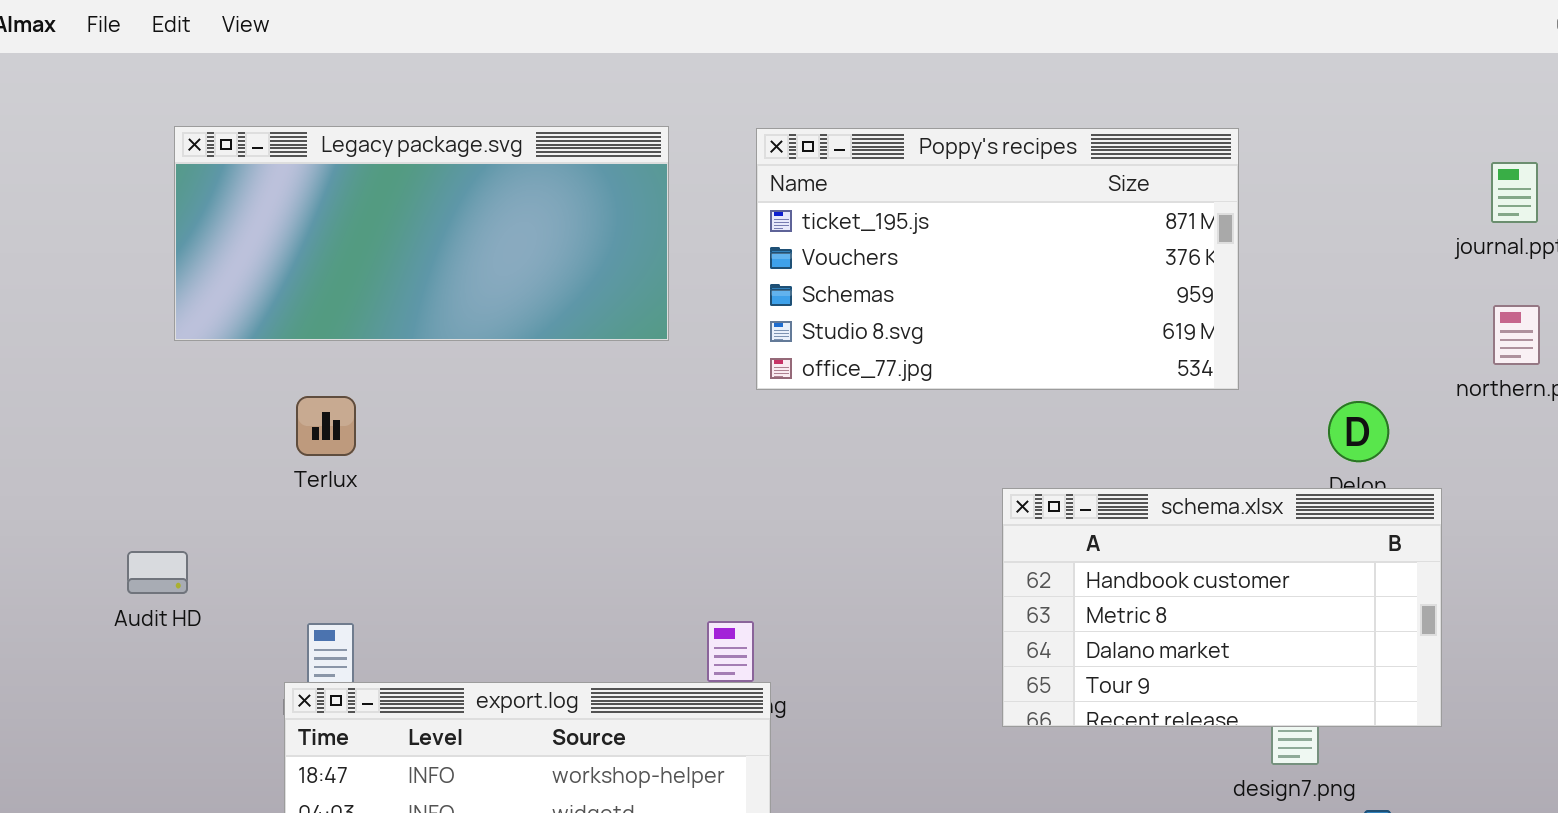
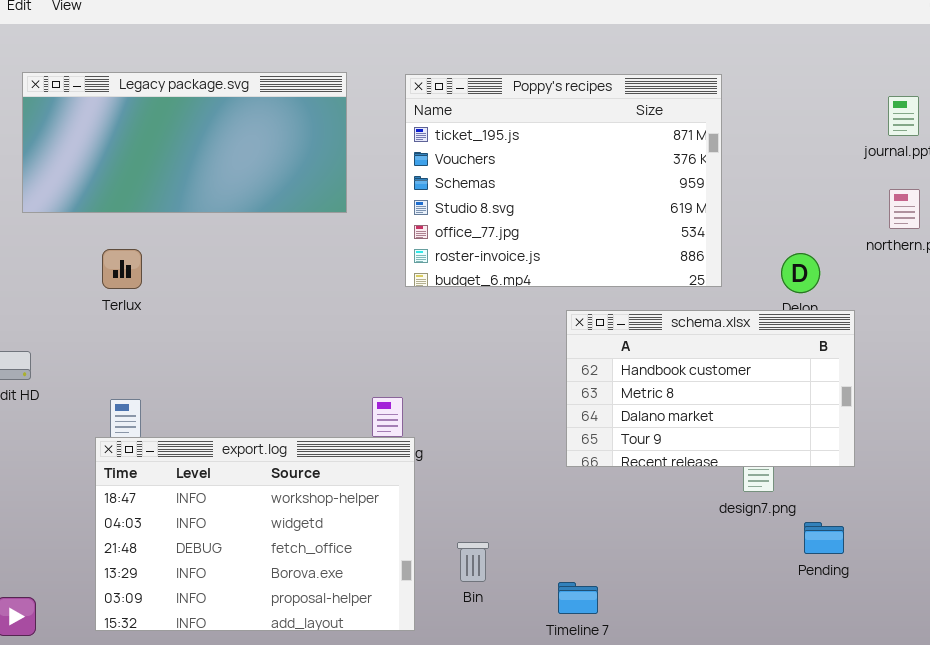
Poppy's recipes: [756,128,1239,390] -> [405,74,722,287], resized

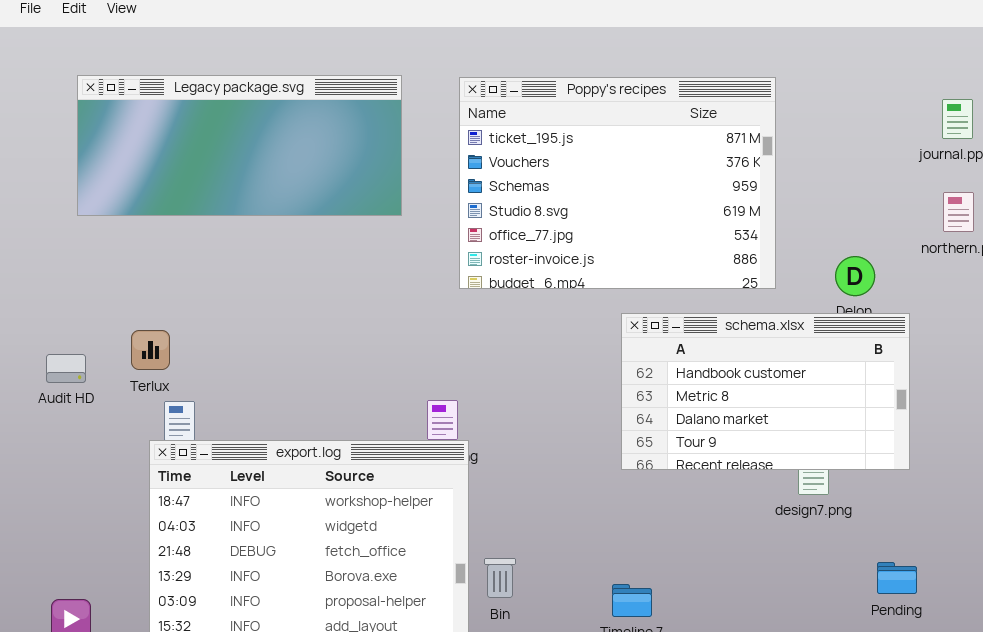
Terlux: [102,249,142,289] -> [131,330,170,370], moved
Pending: [804,522,844,554] -> [877,562,917,594], moved
Bin: [457,542,489,582] -> [484,558,516,598], moved

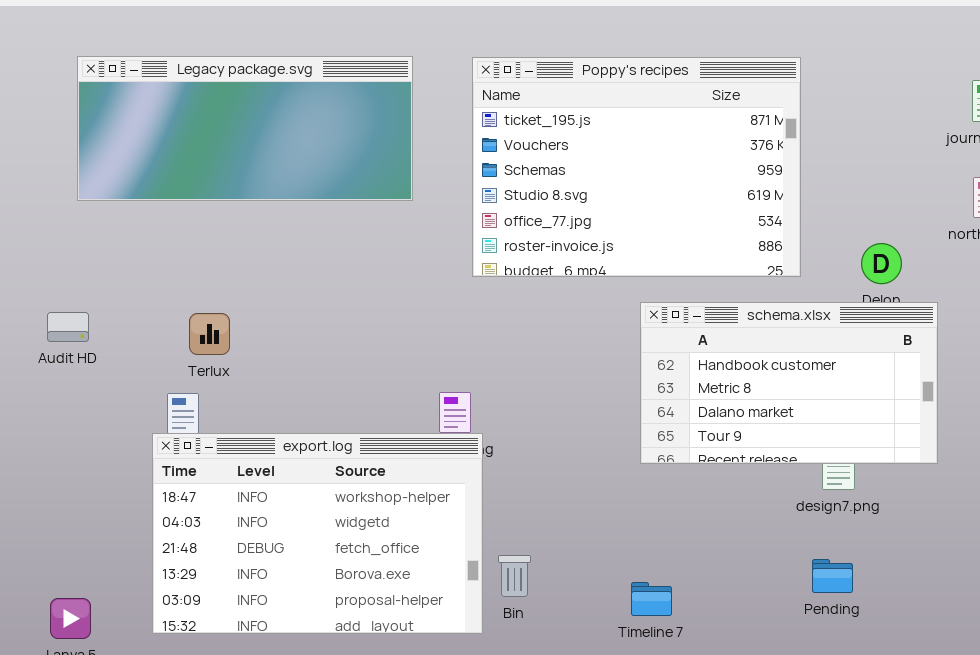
Terlux: [131,330,170,370] -> [189,313,230,355], moved
Audit HD: [46,354,86,383] -> [47,312,89,342], moved
Pending: [877,562,917,594] -> [812,559,853,593], moved

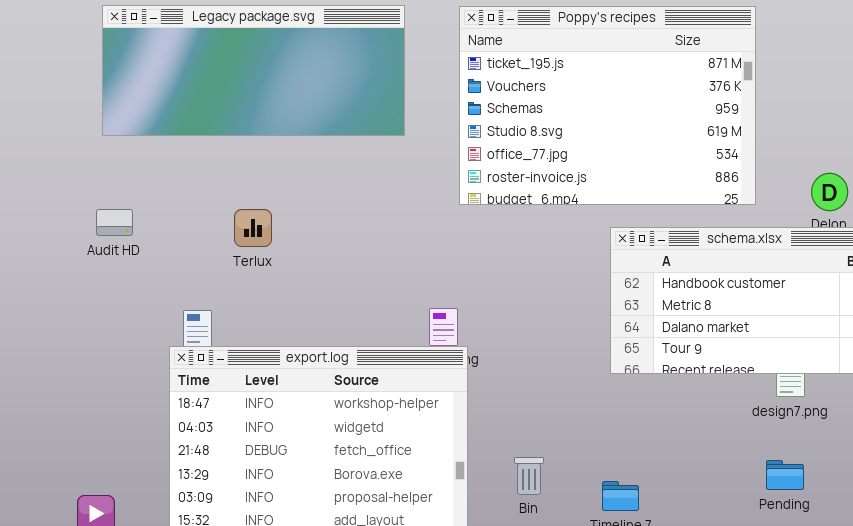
Audit HD: [47,312,89,342] -> [96,209,133,236], moved
Terlux: [189,313,230,355] -> [234,209,272,247], moved
Bin: [498,555,531,597] -> [514,457,544,495], moved

